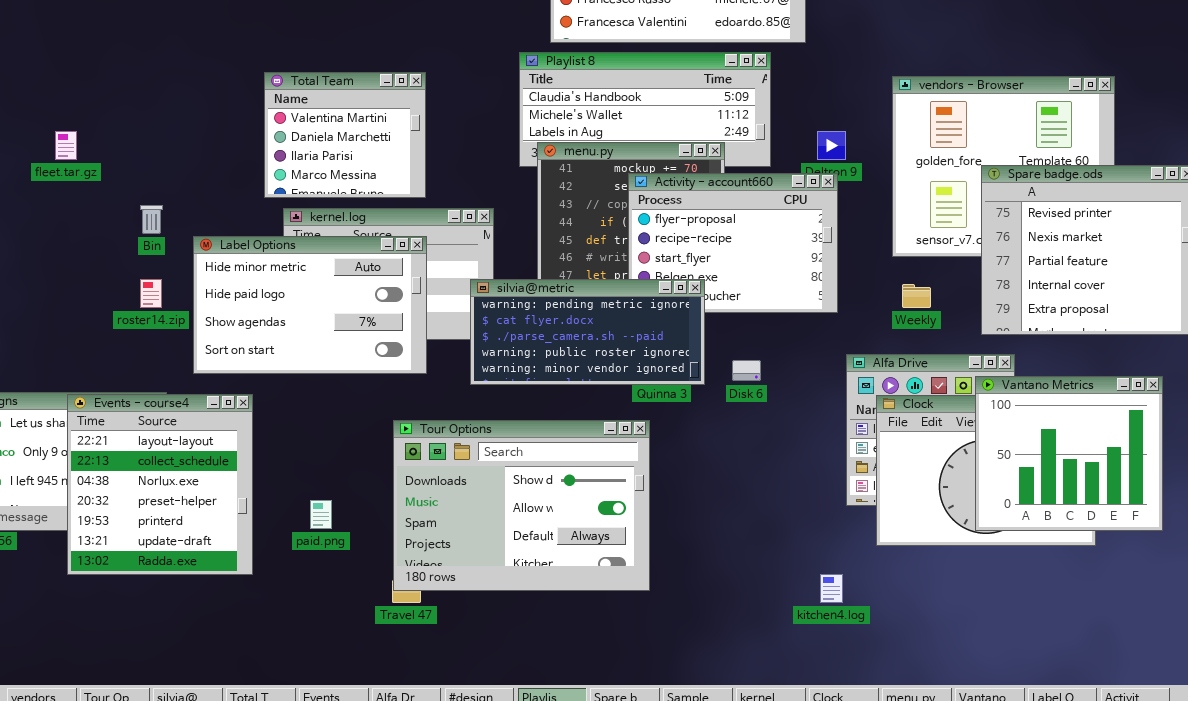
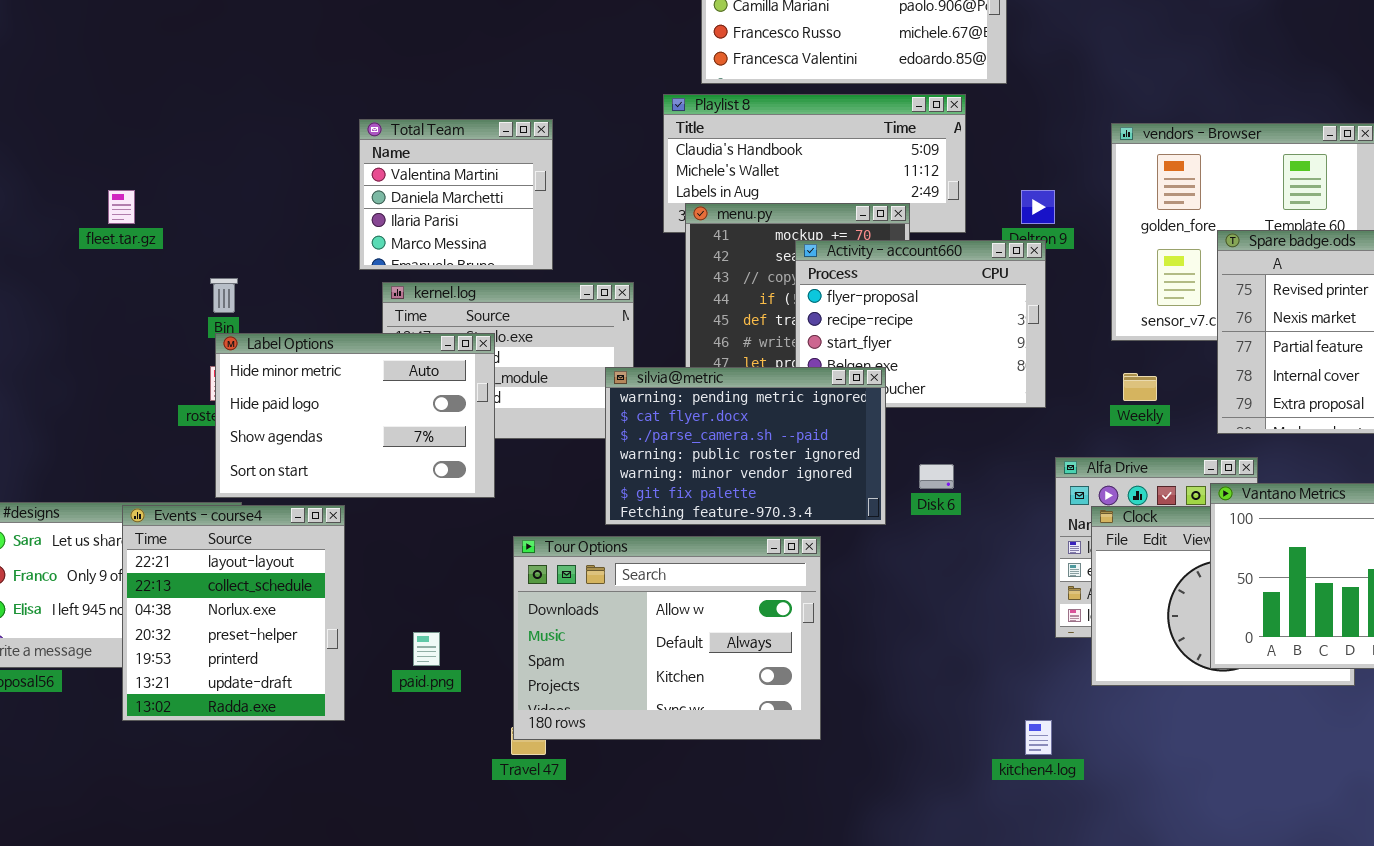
Label Options: [193,236,427,374] -> [215,333,495,498], moved
silvia@metric: [470,279,705,385] -> [605,367,886,525], resized
Tour Options: [393,420,650,591] -> [513,536,821,740], scrolled down 1 row

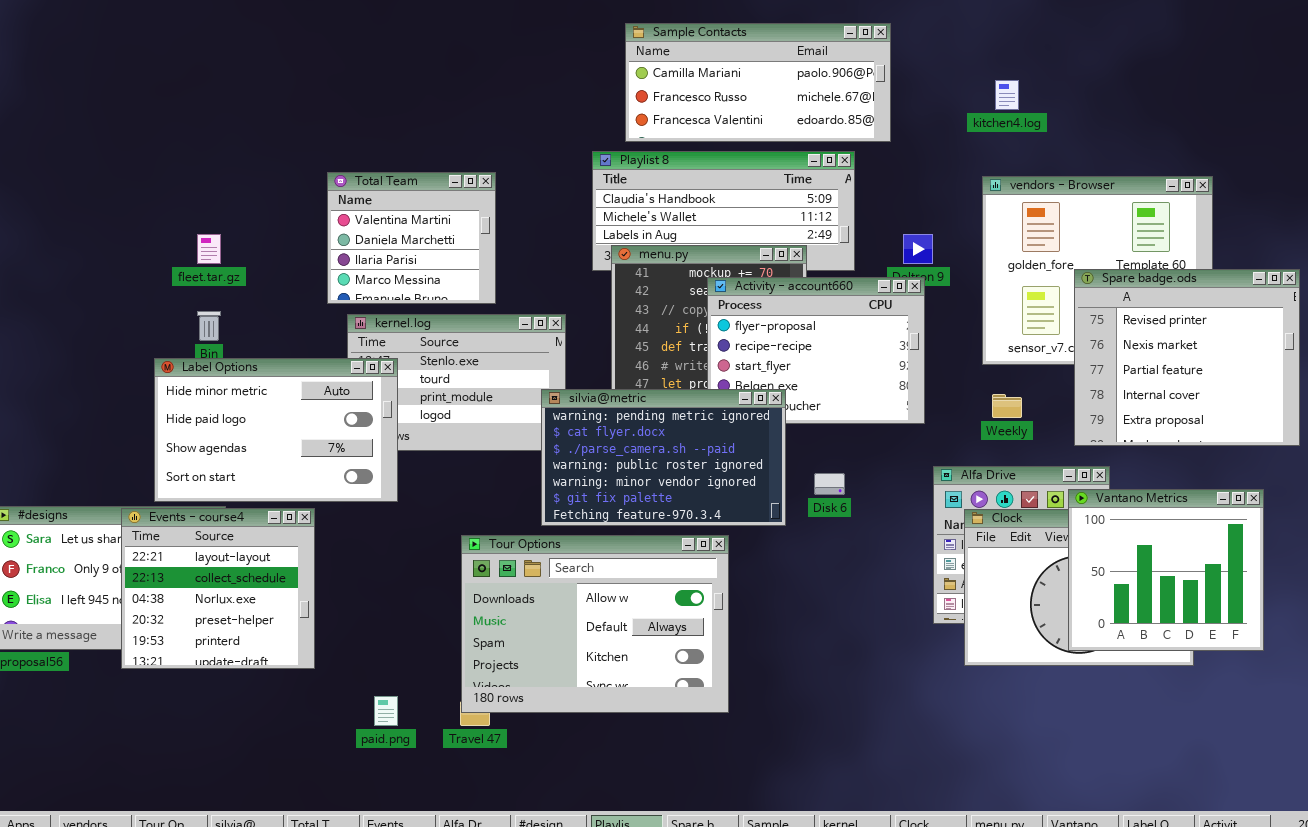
fleet.tar.gz: [108,190,135,224] -> [197,234,221,264], moved
Label Options: [215,333,495,498] -> [154,358,398,502], moved
Events - course4: [122,505,345,721] -> [121,508,315,669], resized
paid.png: [413,632,440,666] -> [374,696,398,726], moved
kitchen4.log: [1025,720,1052,755] -> [995,80,1019,110], moved

